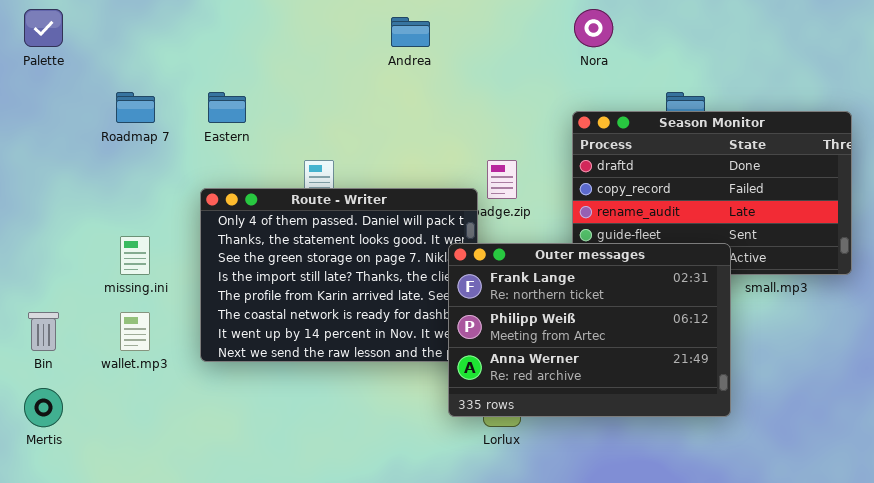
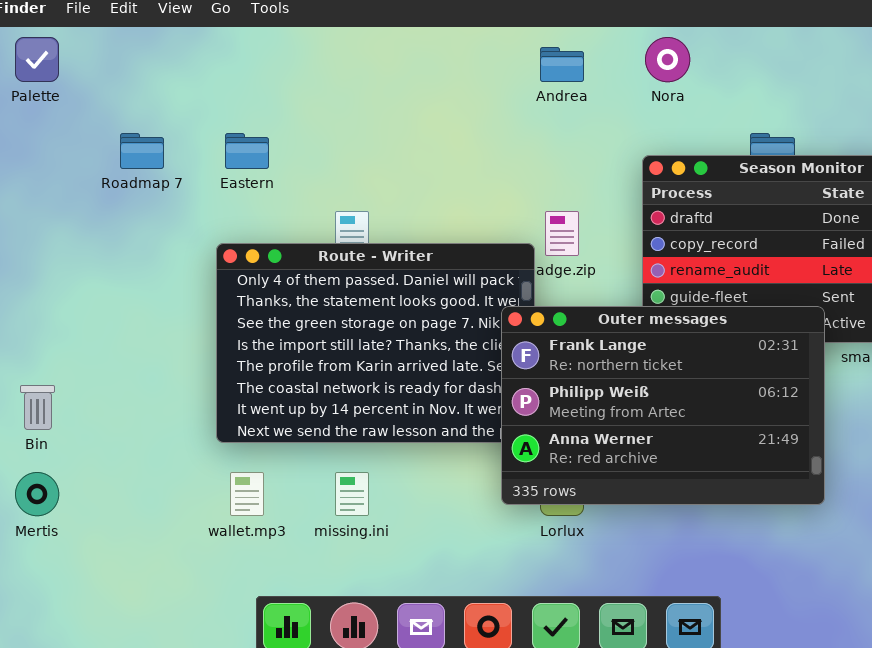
Andrea: [391,17,430,47] -> [540,47,584,82], moved
missing.ini: [120,236,150,275] -> [335,472,369,516], moved
wallet.mp3: [120,312,150,351] -> [230,472,264,516], moved

